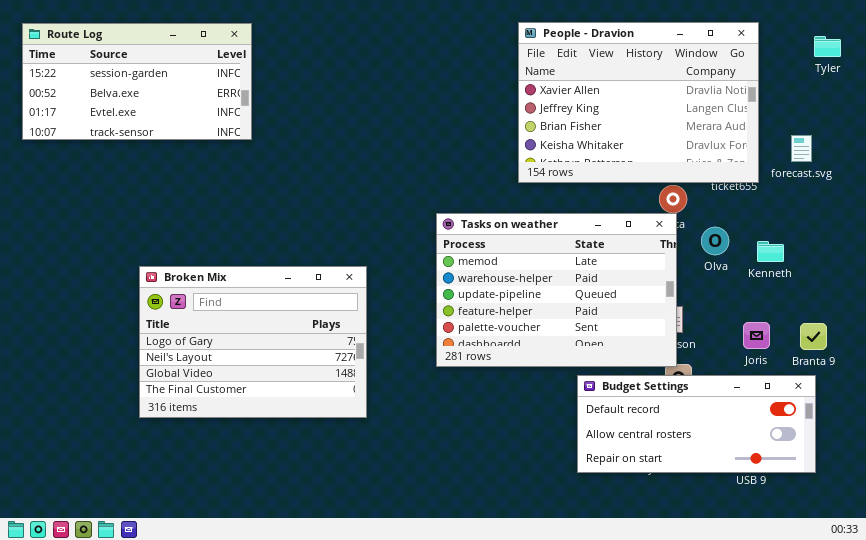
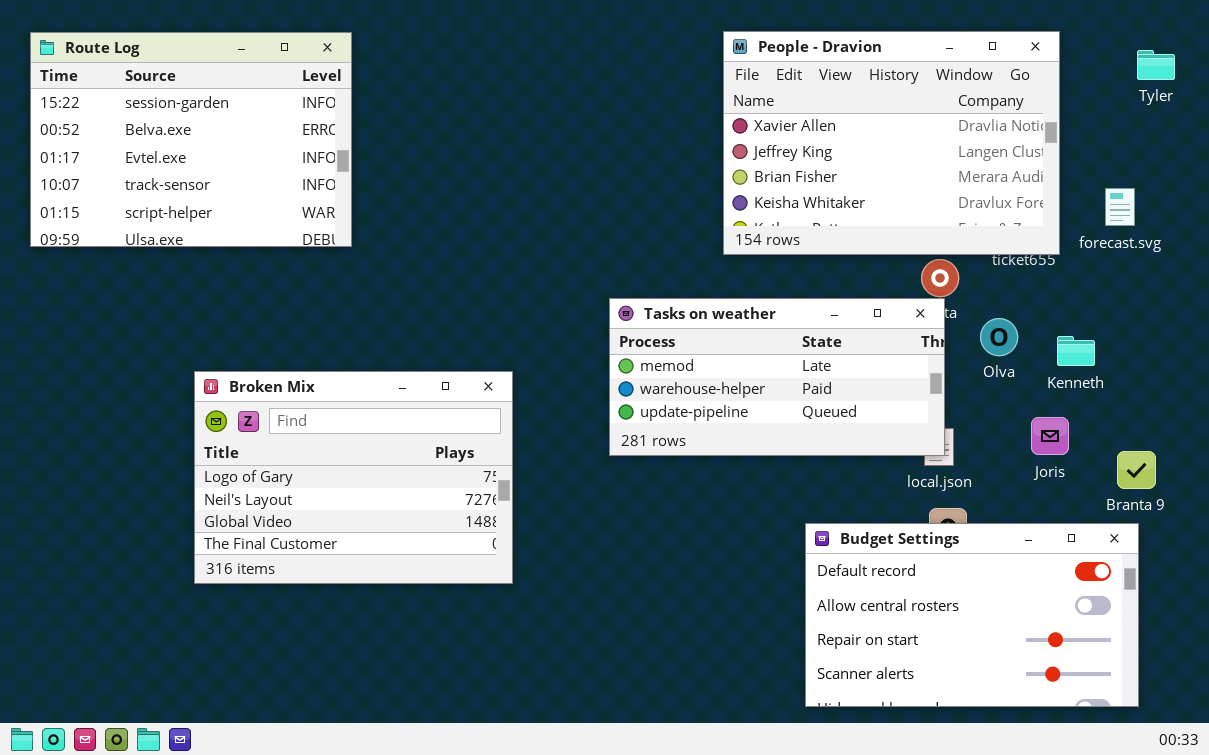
Route Log: [22,23,252,140] -> [30,32,352,247], resized
Tasks on weather: [436,213,677,367] -> [609,298,945,456], resized
Joris: [743,322,770,349] -> [1031,417,1069,455], moved
Budget Settings: [577,375,816,473] -> [805,523,1139,707], resized

